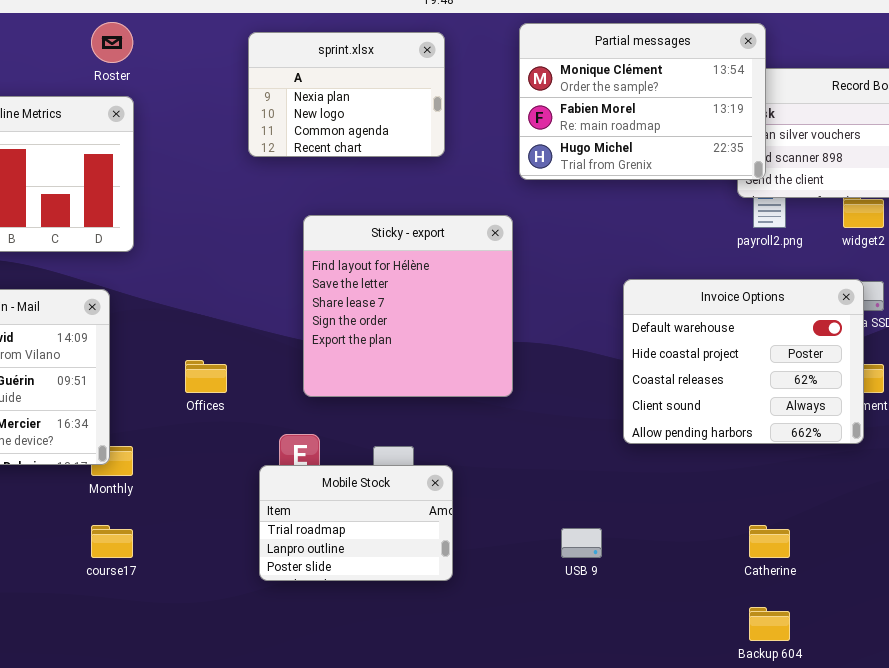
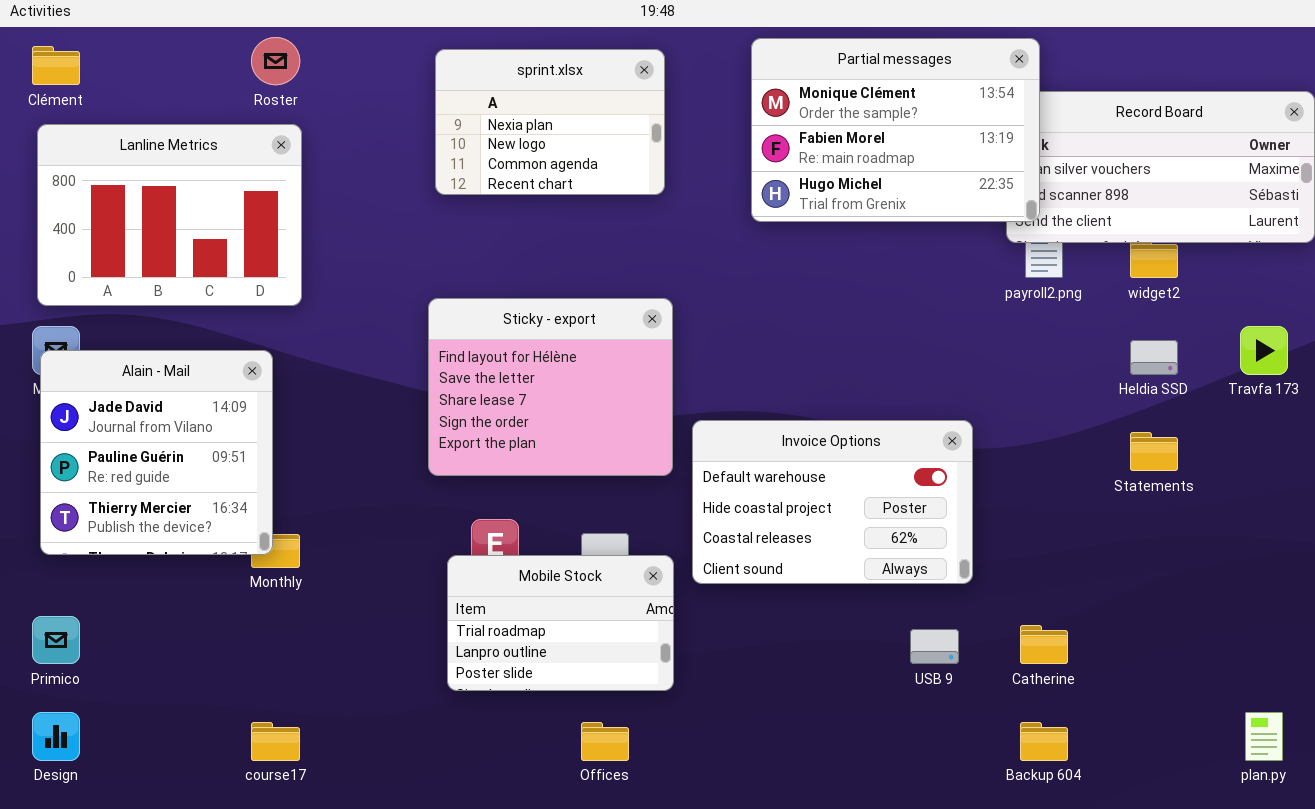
Sticky - export: [303,215,513,397] -> [428,298,673,476], moved, resized
Invoice Options: [623,279,864,444] -> [692,420,973,584], moved, resized
Offices: [185,360,227,393] -> [581,722,629,761], moved
course17: [91,525,133,558] -> [251,722,300,761], moved
USB 9: [561,528,602,558] -> [910,629,959,664], moved

